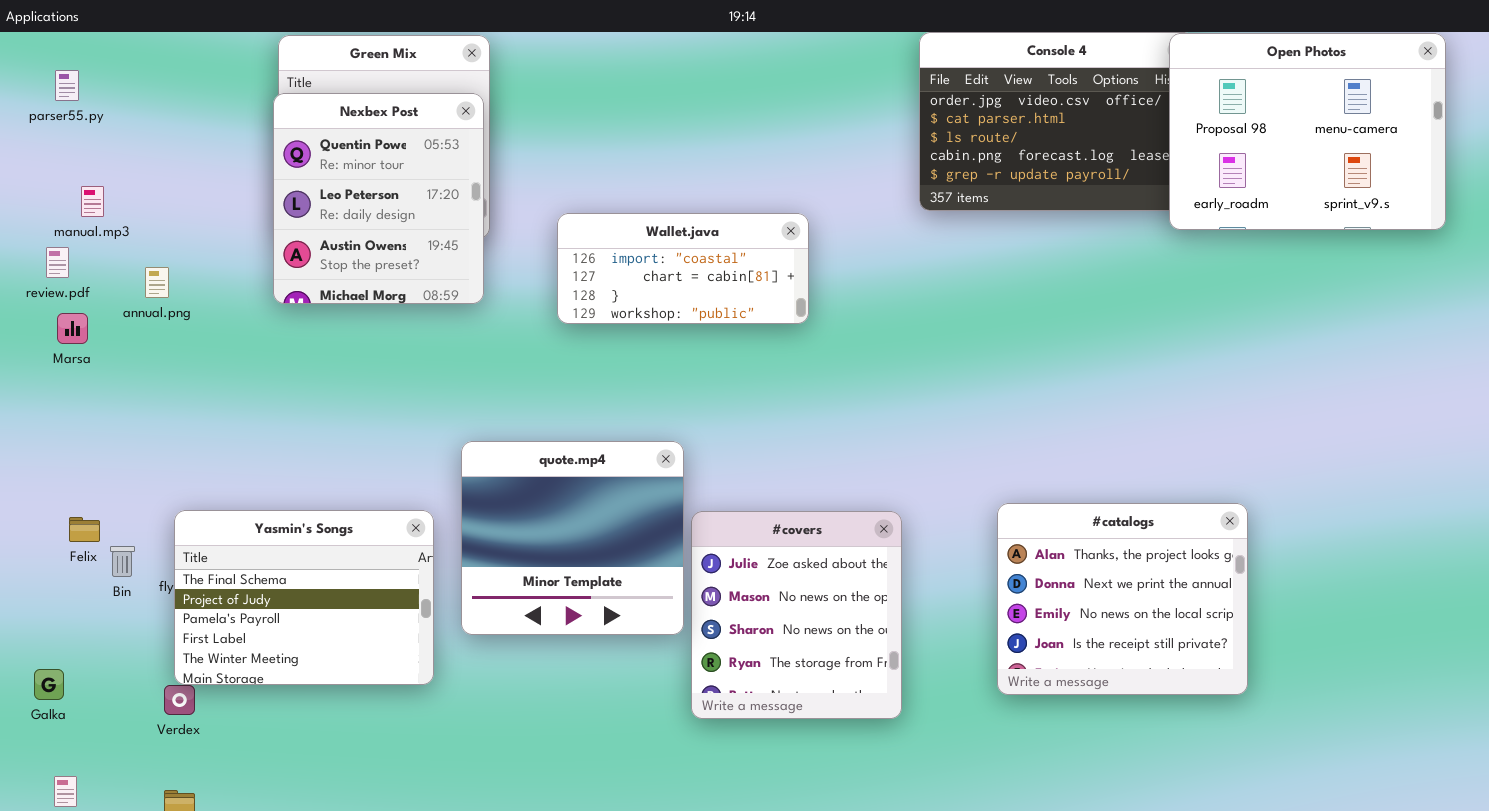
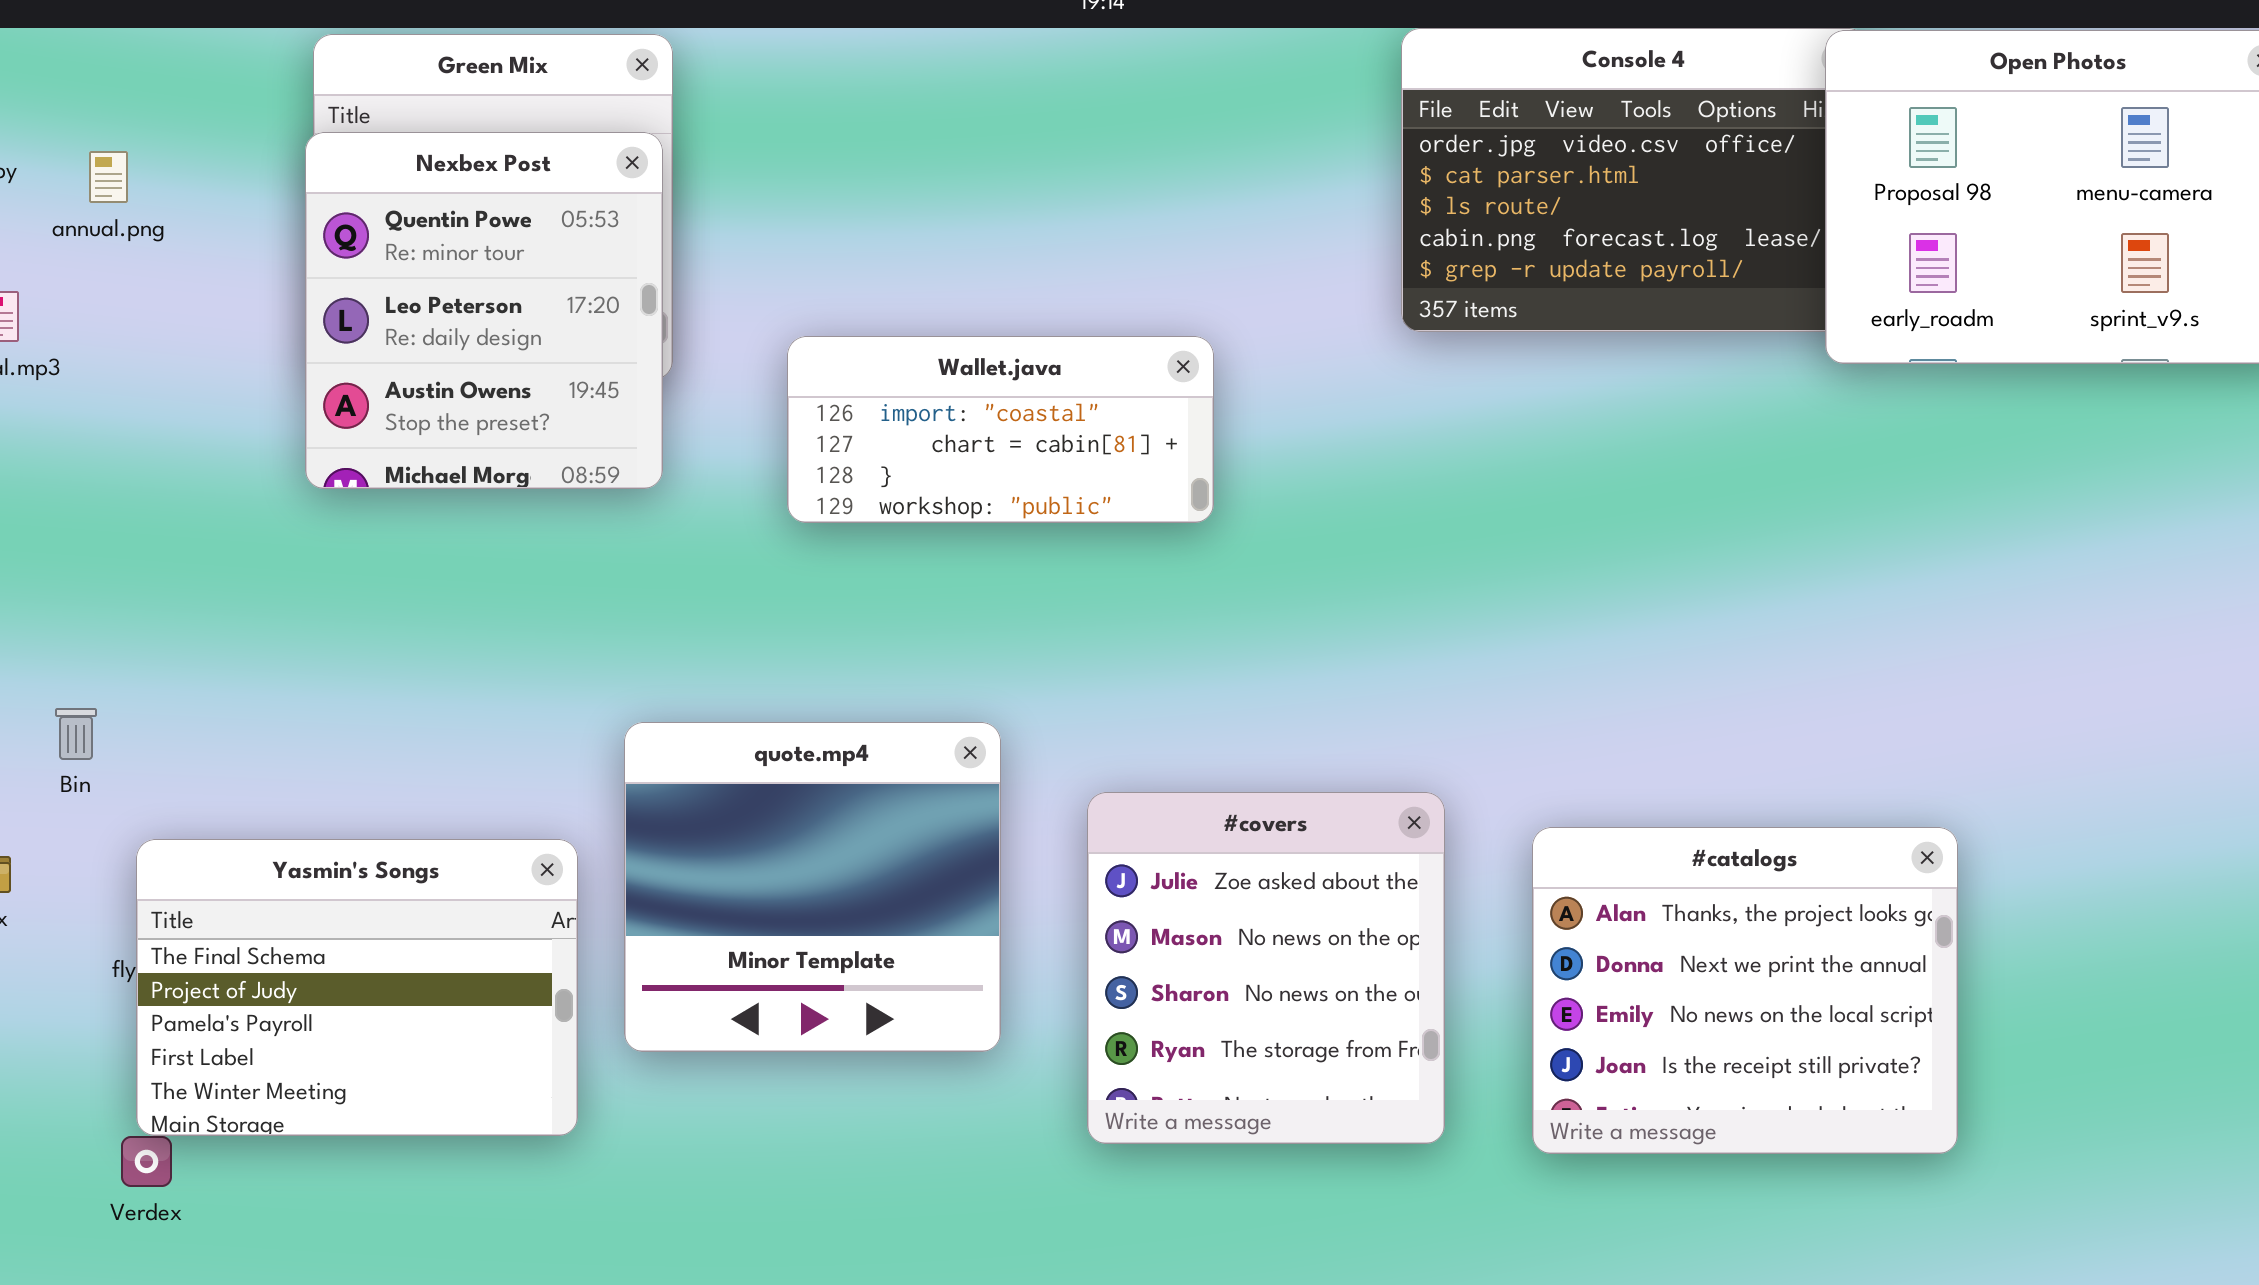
annual.png: [145,267,169,298] -> [89,151,128,203], moved
#covers: [691,511,902,719] -> [1087,792,1445,1144], moved
Bin: [110,546,135,577] -> [55,708,97,760], moved

